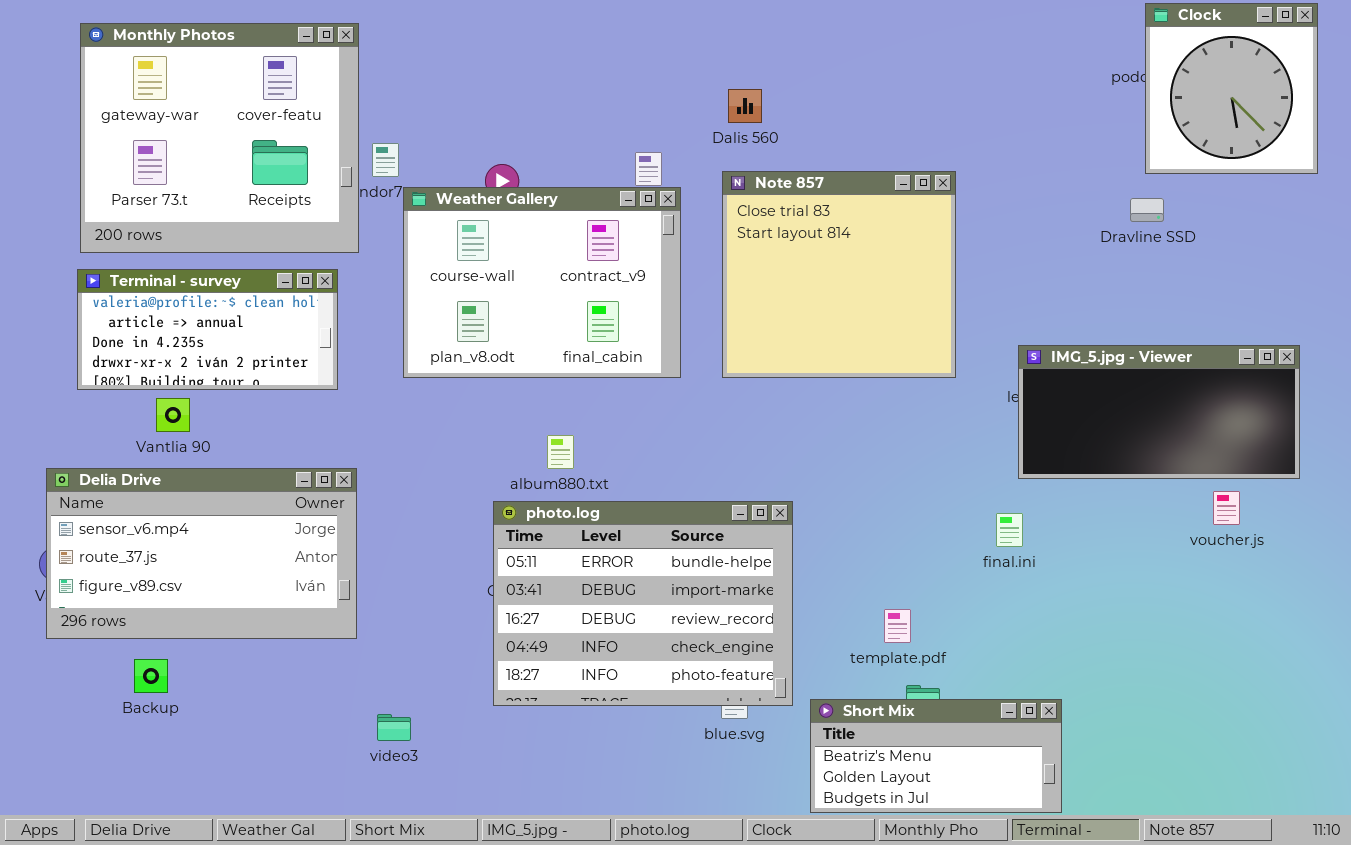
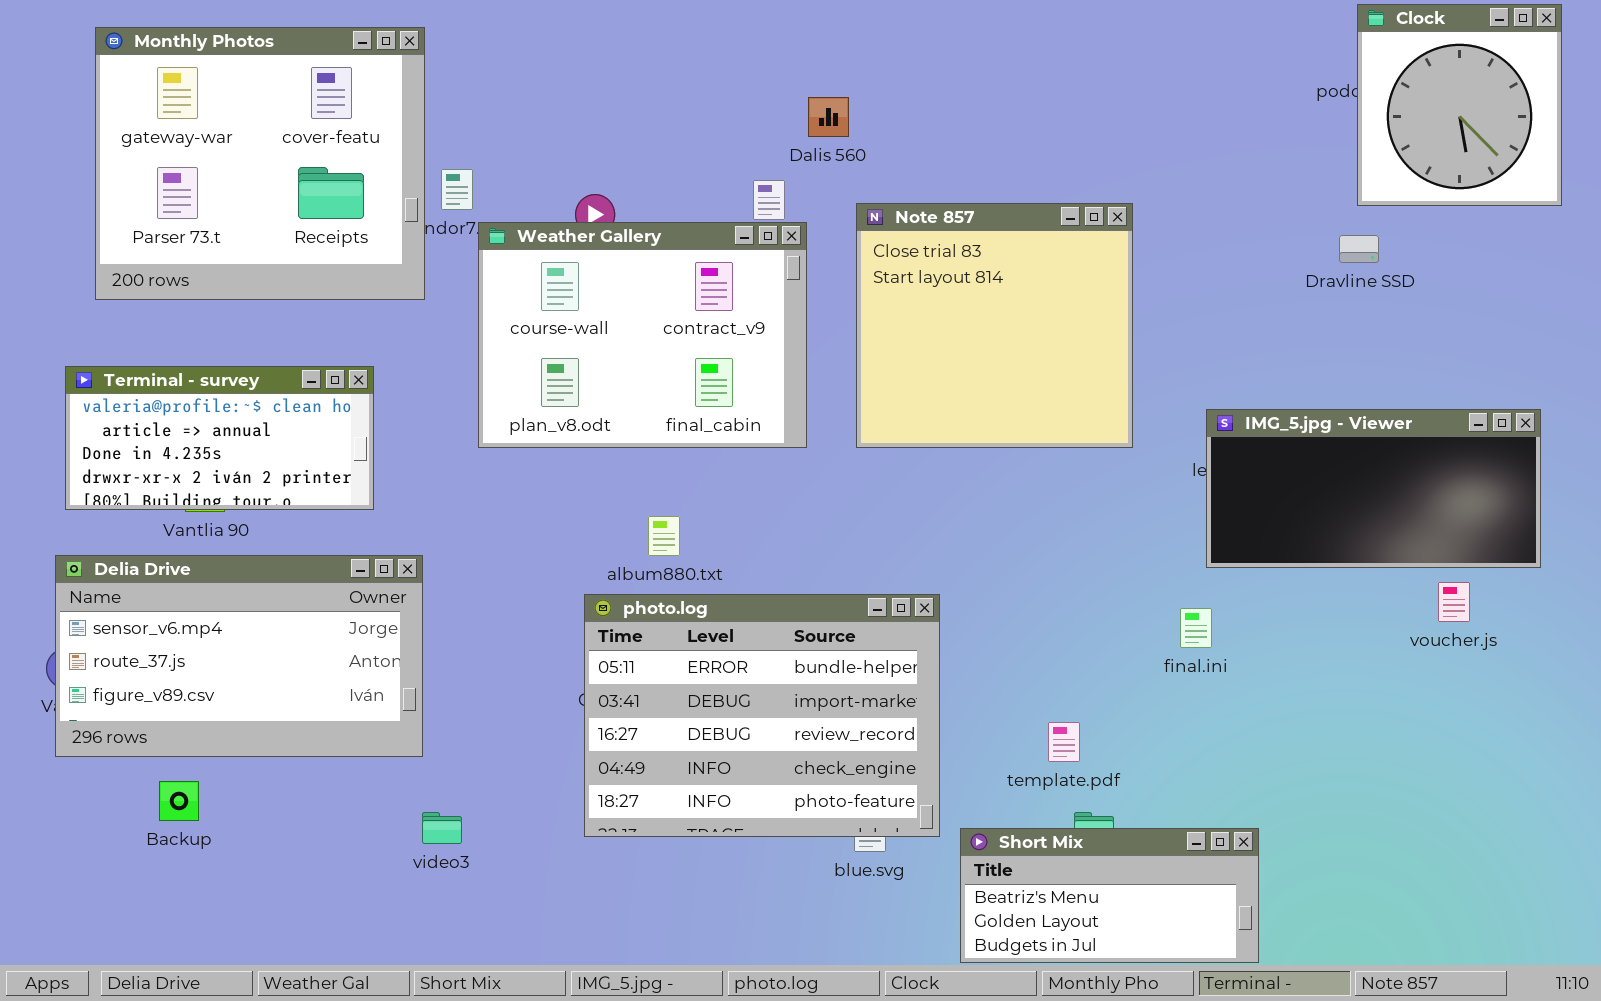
Dalis 560: [728,89,762,123] -> [808,97,849,137], moved
Terminal - survey: [77,269,338,390] -> [65,366,374,510], moved
video3: [377,714,411,741] -> [422,812,462,844], moved

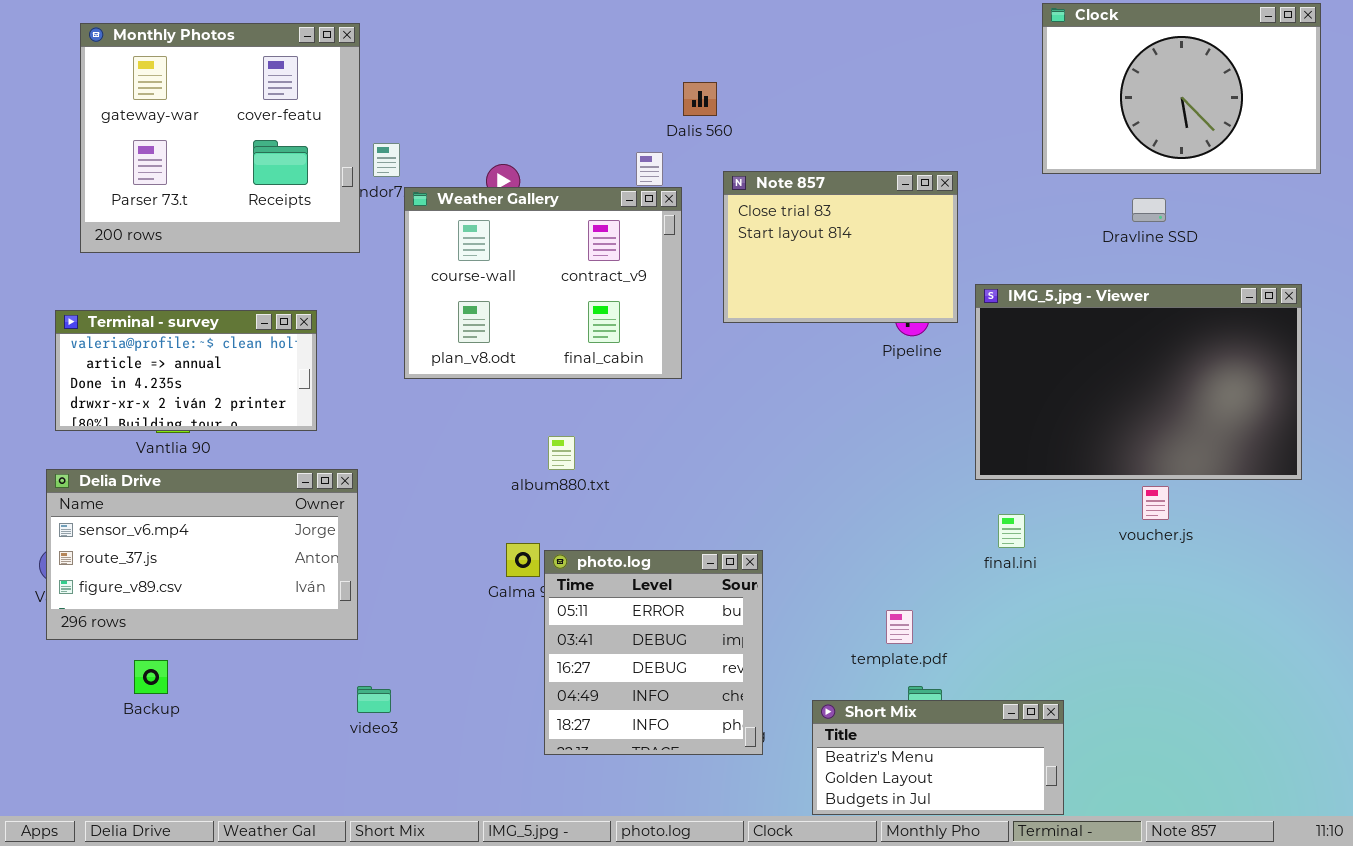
Clock: [1357,4,1562,206] -> [1042,3,1321,174], resized
Note 857: [856,203,1133,448] -> [723,171,958,323], resized
IMG_5.jpg - Viewer: [1206,409,1541,568] -> [975,284,1302,480], resized
voucher.js: [1438,582,1470,622] -> [1142,486,1169,520], moved
photo.log: [584,594,940,837] -> [544,550,763,755], moved, resized

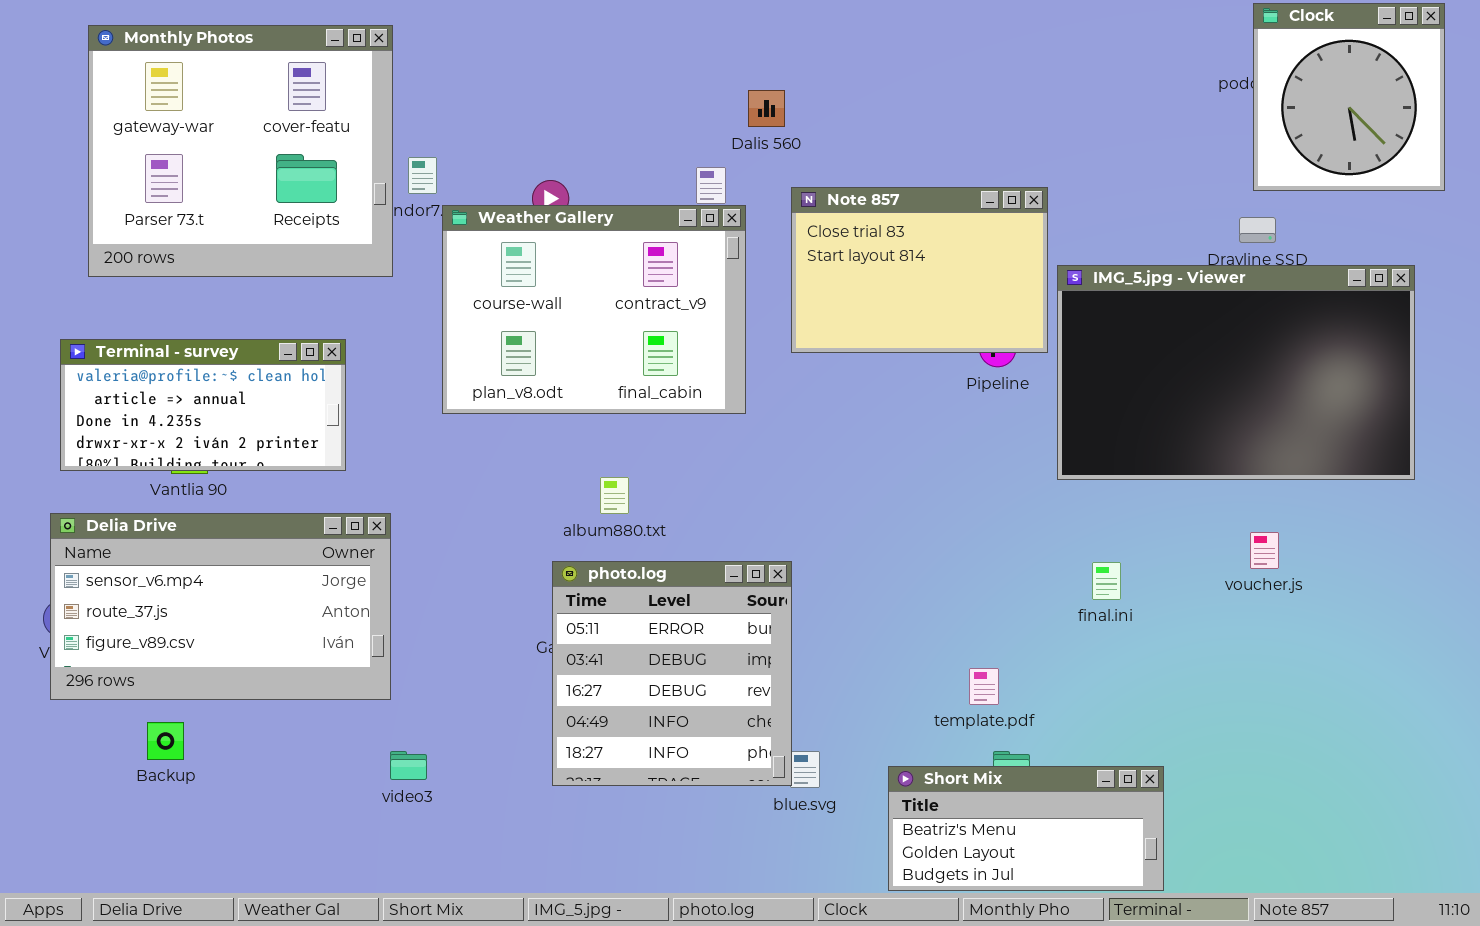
Clock: [1042,3,1321,174] -> [1253,3,1445,191], resized
IMG_5.jpg - Viewer: [975,284,1302,480] -> [1057,265,1415,480], moved
photo.log: [544,550,763,755] -> [552,561,792,786], moved

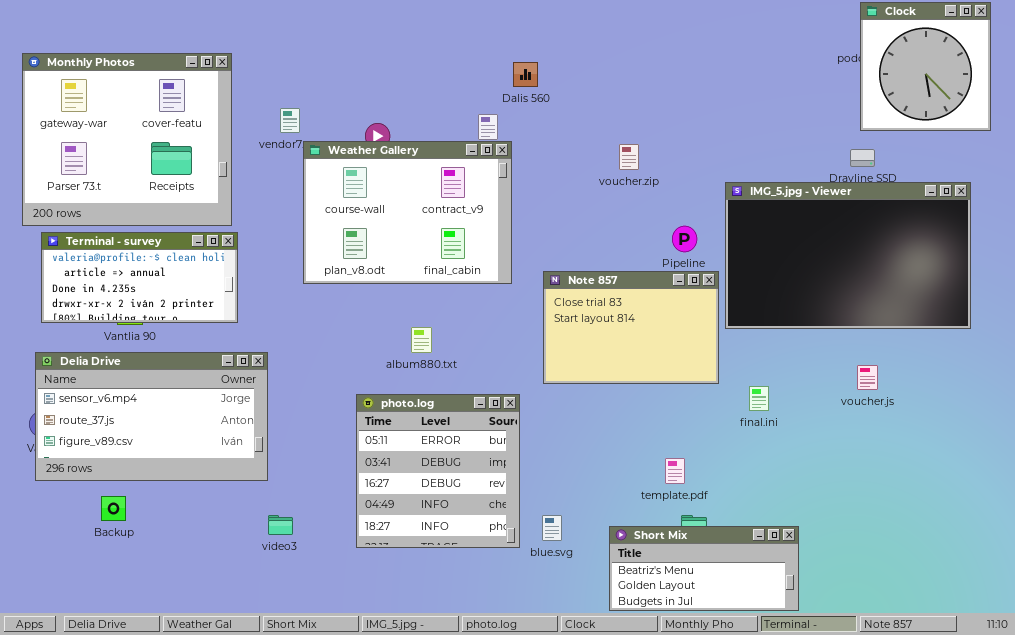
Monthly Photos: [88,25,393,277] -> [22,53,232,226], moved
Note 857: [791,187,1048,353] -> [543,271,719,384], moved
photo.log: [552,561,792,786] -> [356,394,520,548], moved

